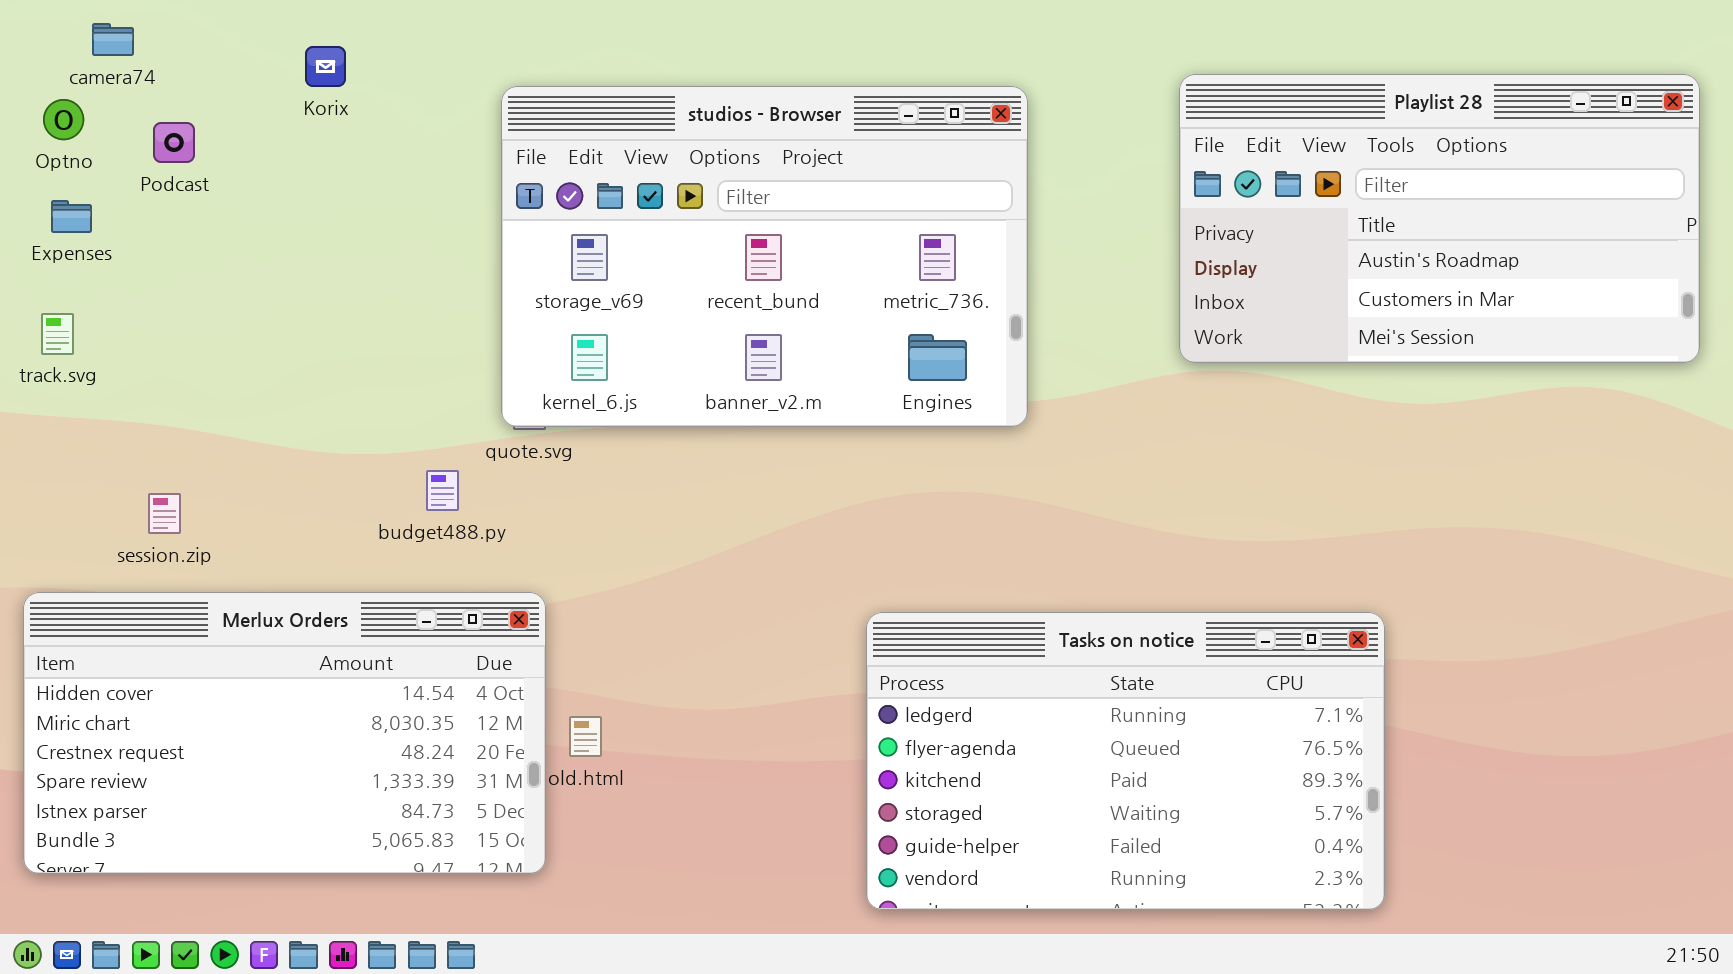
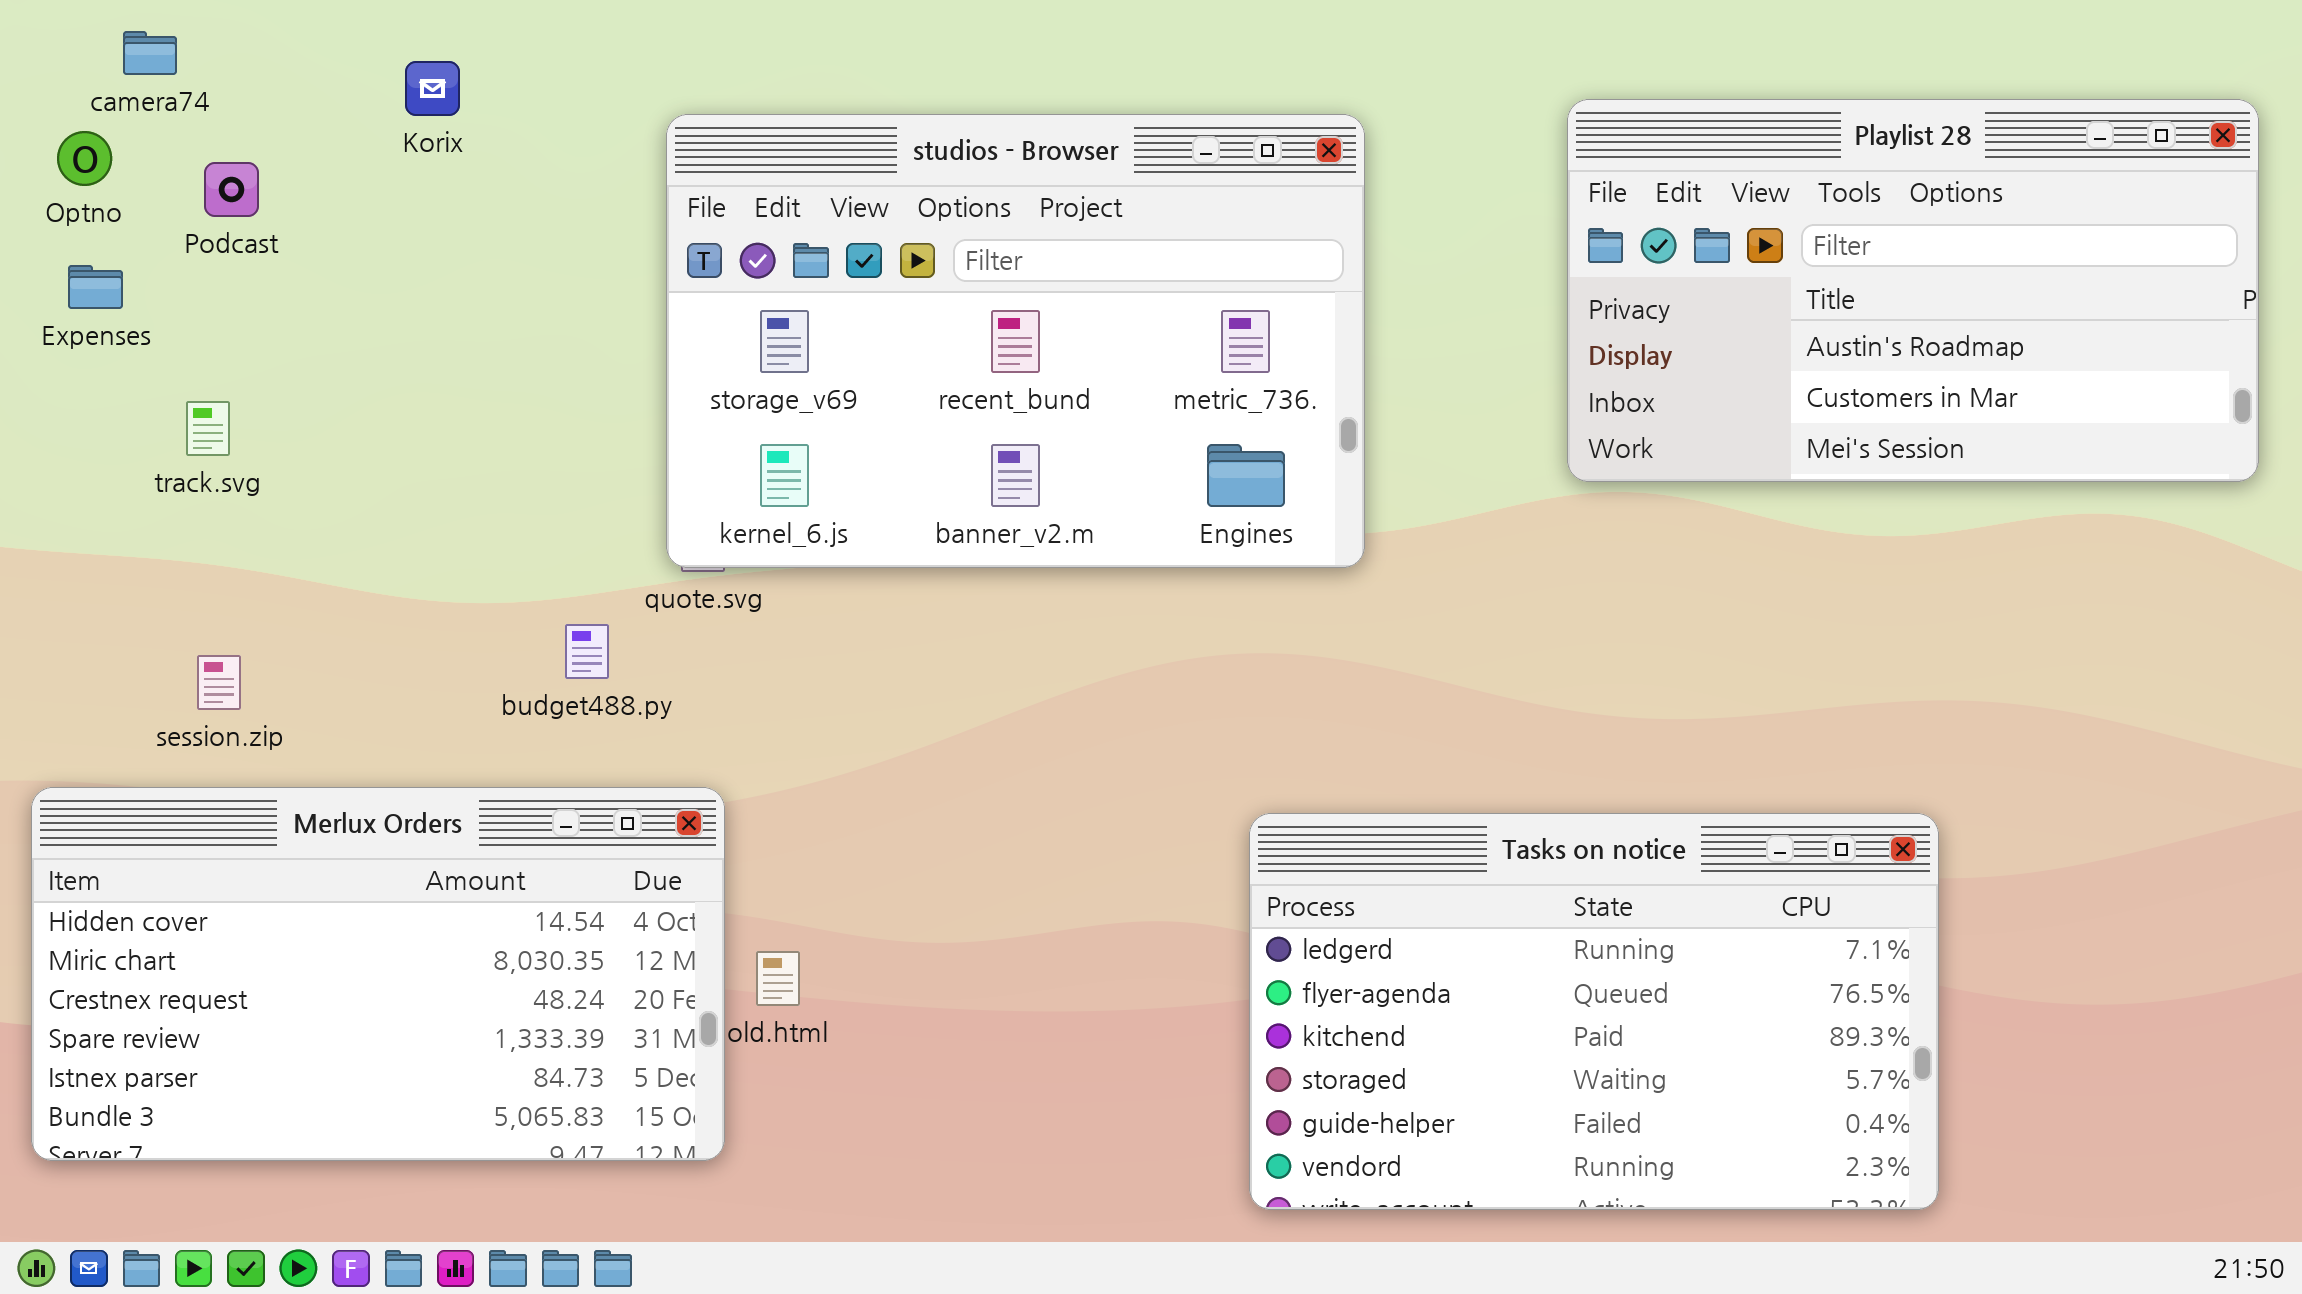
track.svg: [41,313,74,355] -> [186,401,230,456], moved
Tasks on notice: [866,612,1385,910] -> [1249,813,1939,1210], moved

